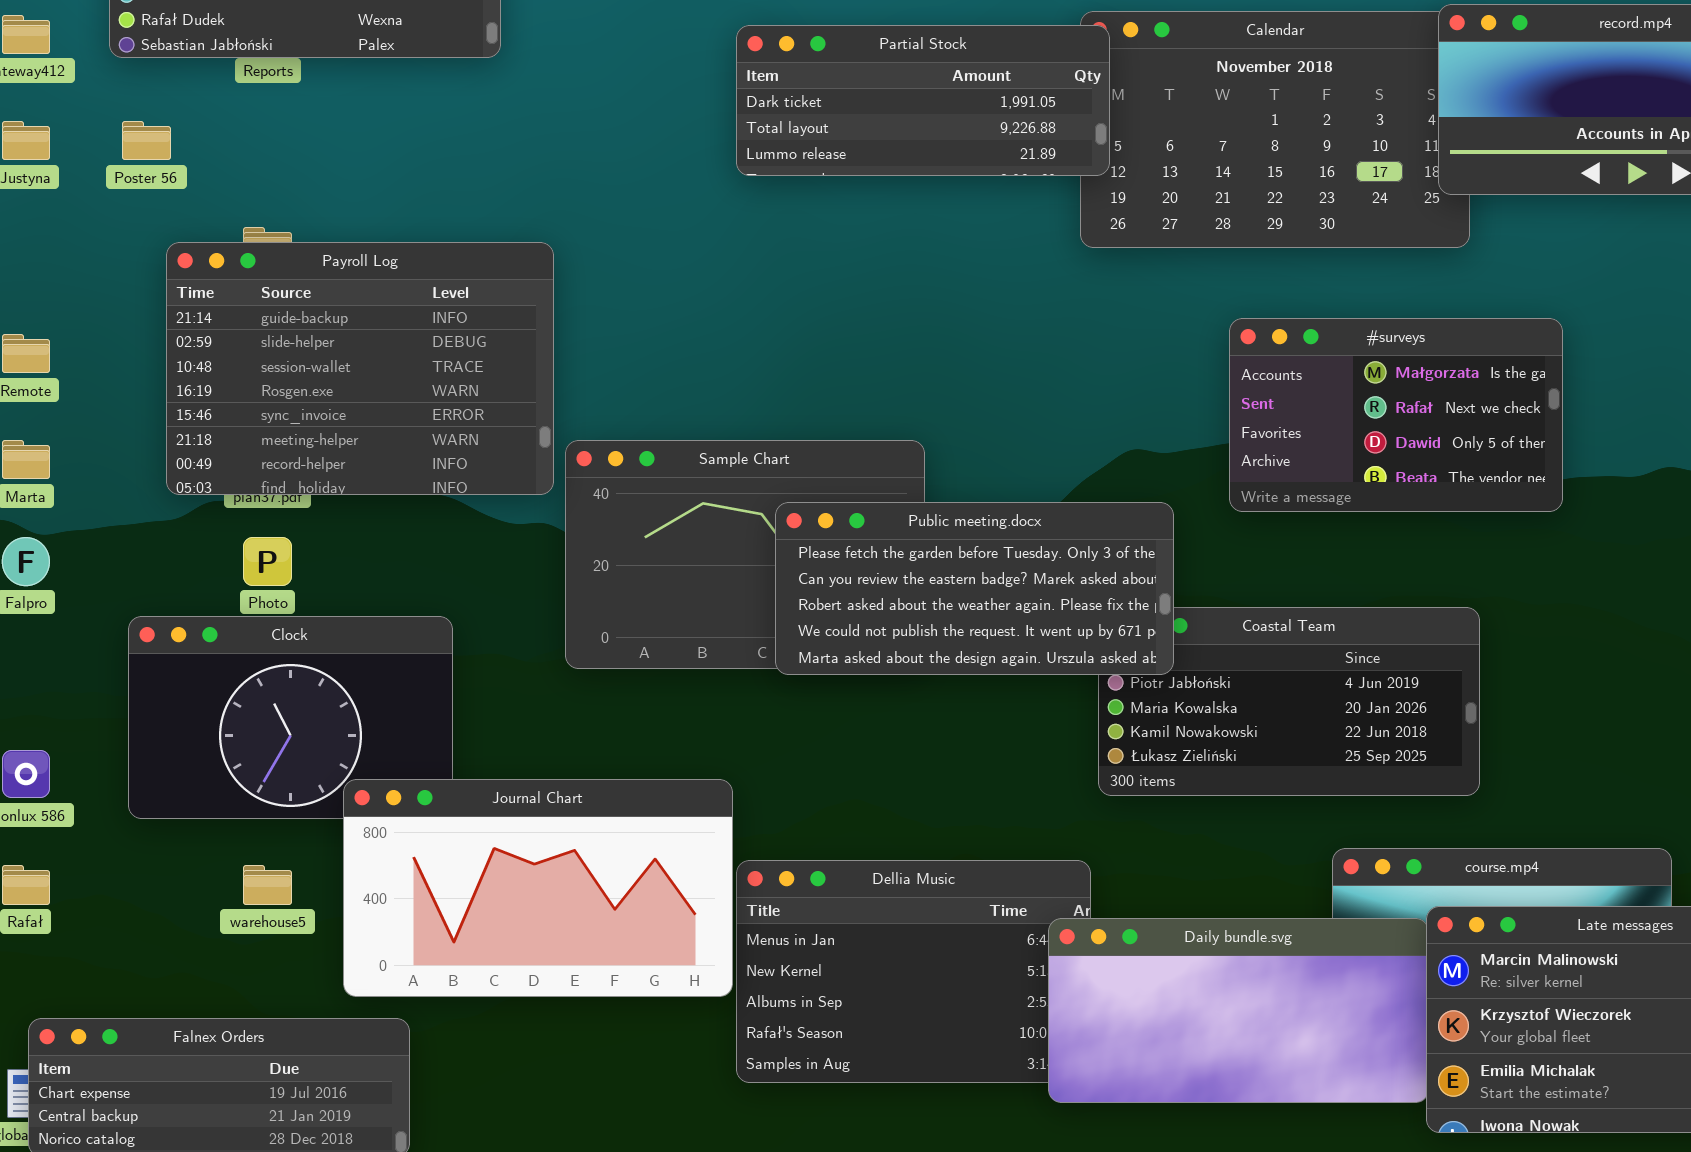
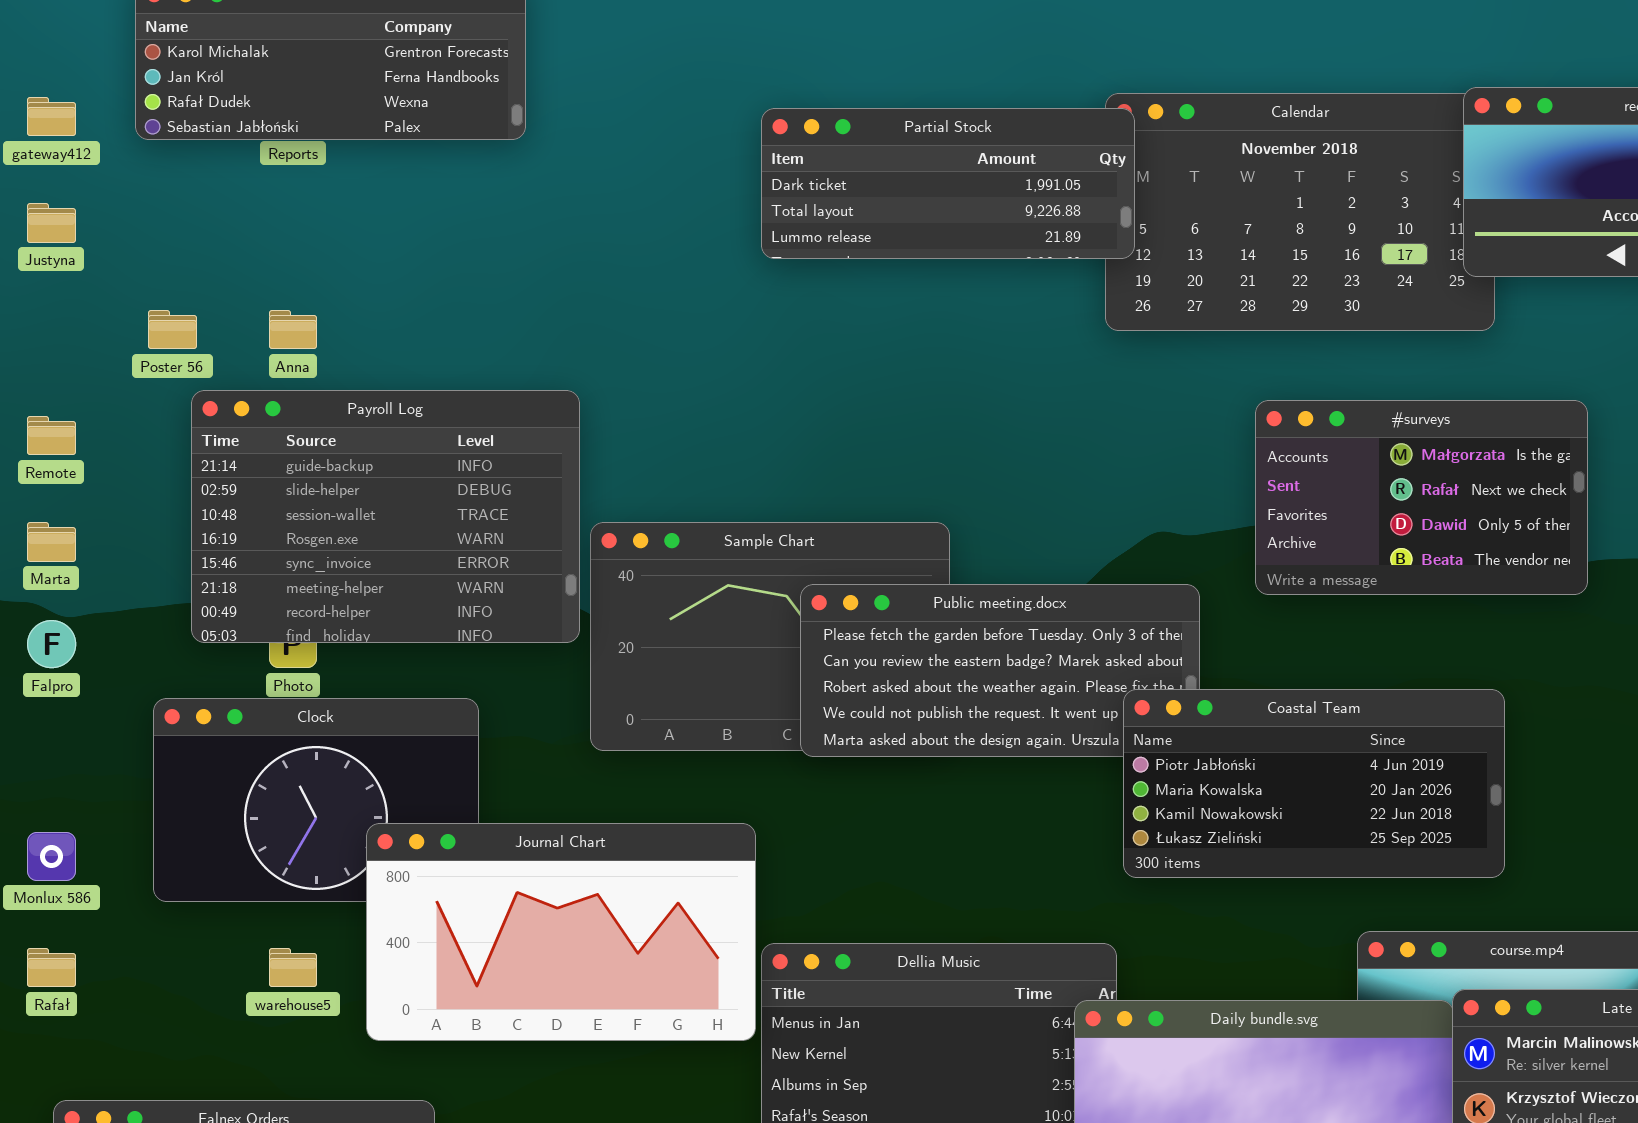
Poster 56: [122,121,171,160] -> [148,310,197,349], moved
Payroll Log: [166,242,554,495] -> [191,390,580,643], moved
Coastal Team: [1098,607,1480,796] -> [1123,689,1505,878], raised
Journal Chart: [343,779,733,997] -> [366,823,756,1041], moved

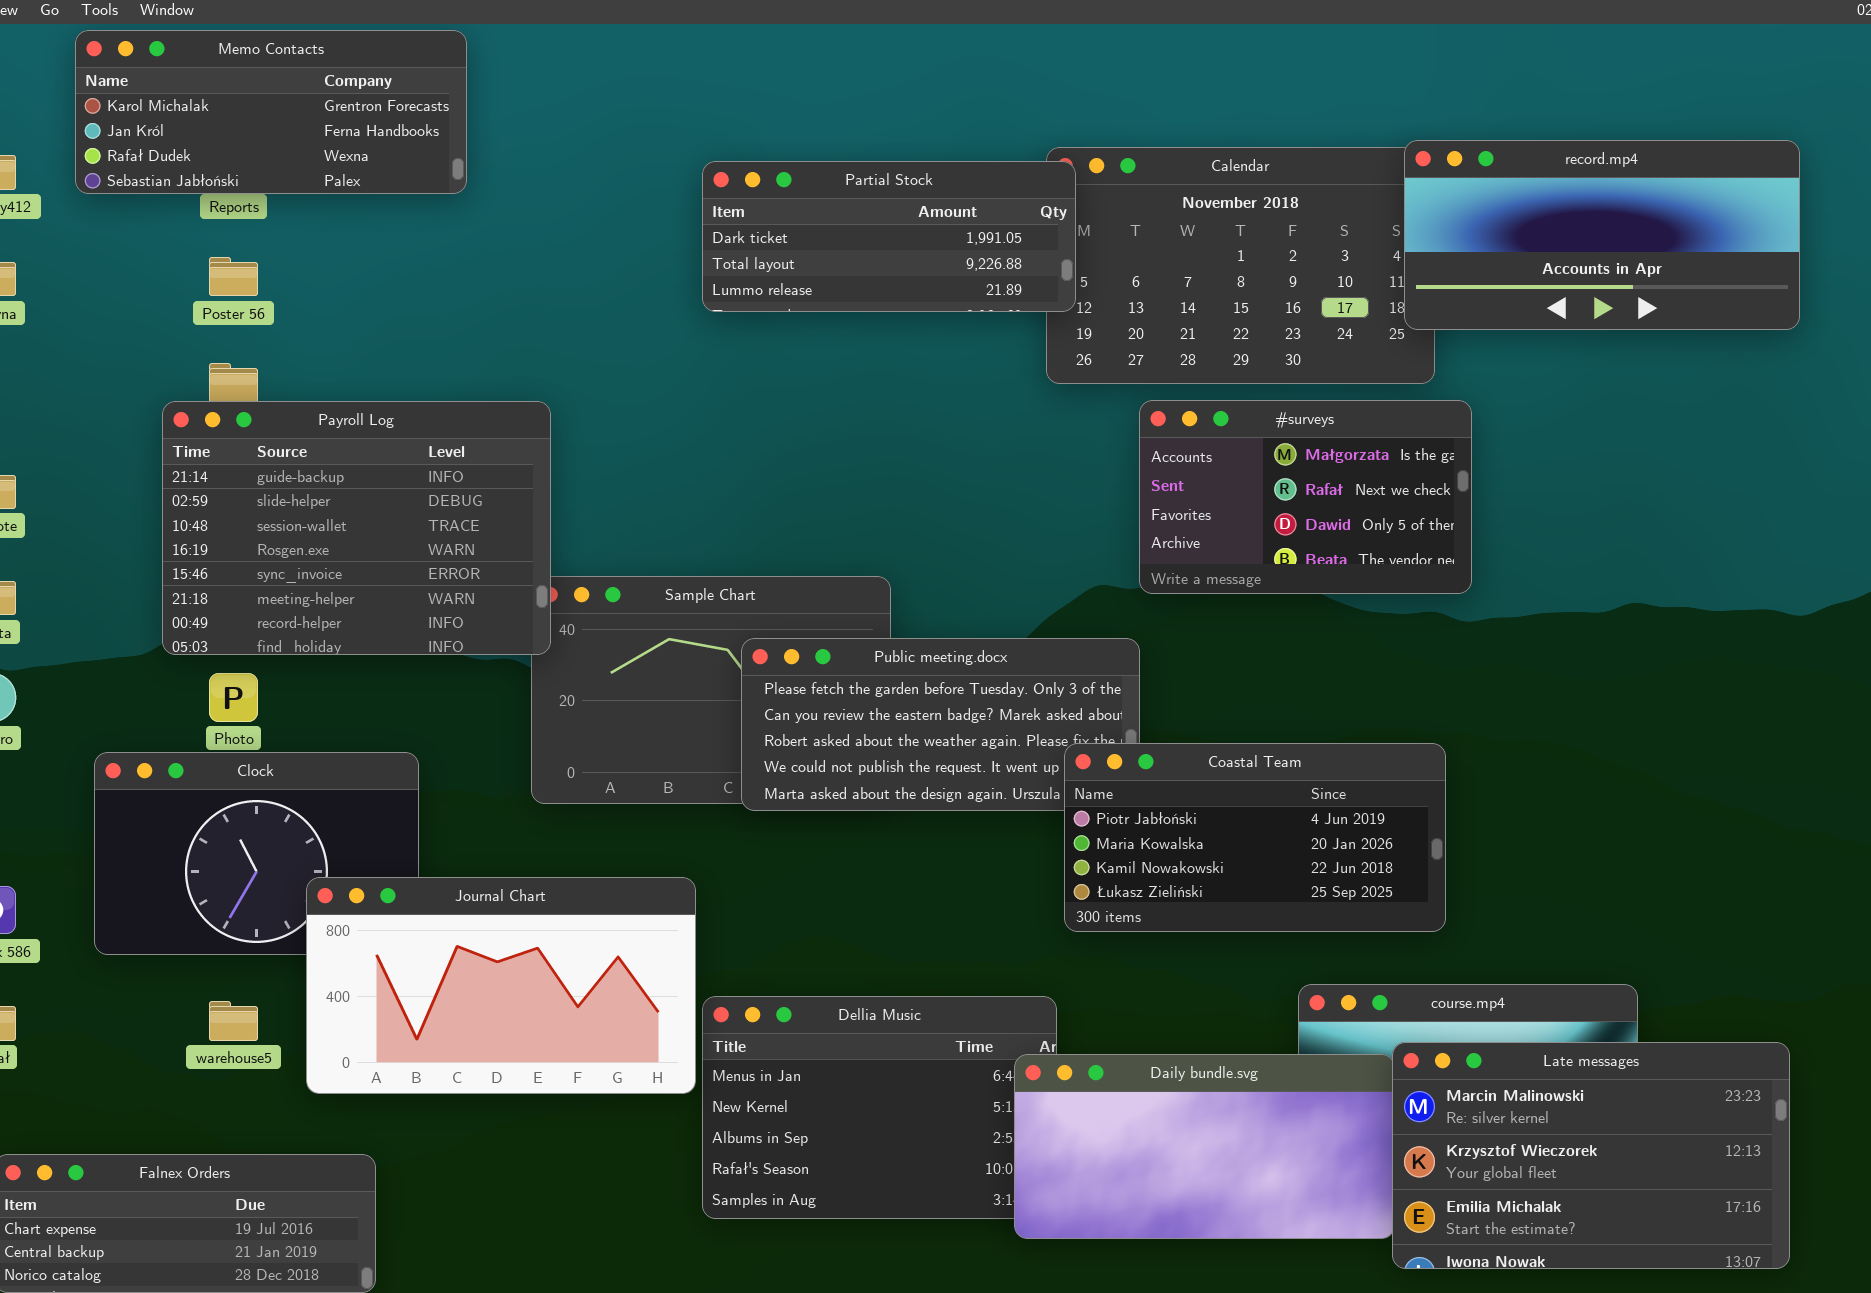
Poster 56: [148,310,197,349] -> [209,257,258,296], moved
Payroll Log: [191,390,580,643] -> [162,401,551,655], moved
#surveys: [1255,400,1588,595] -> [1139,400,1472,594], moved

